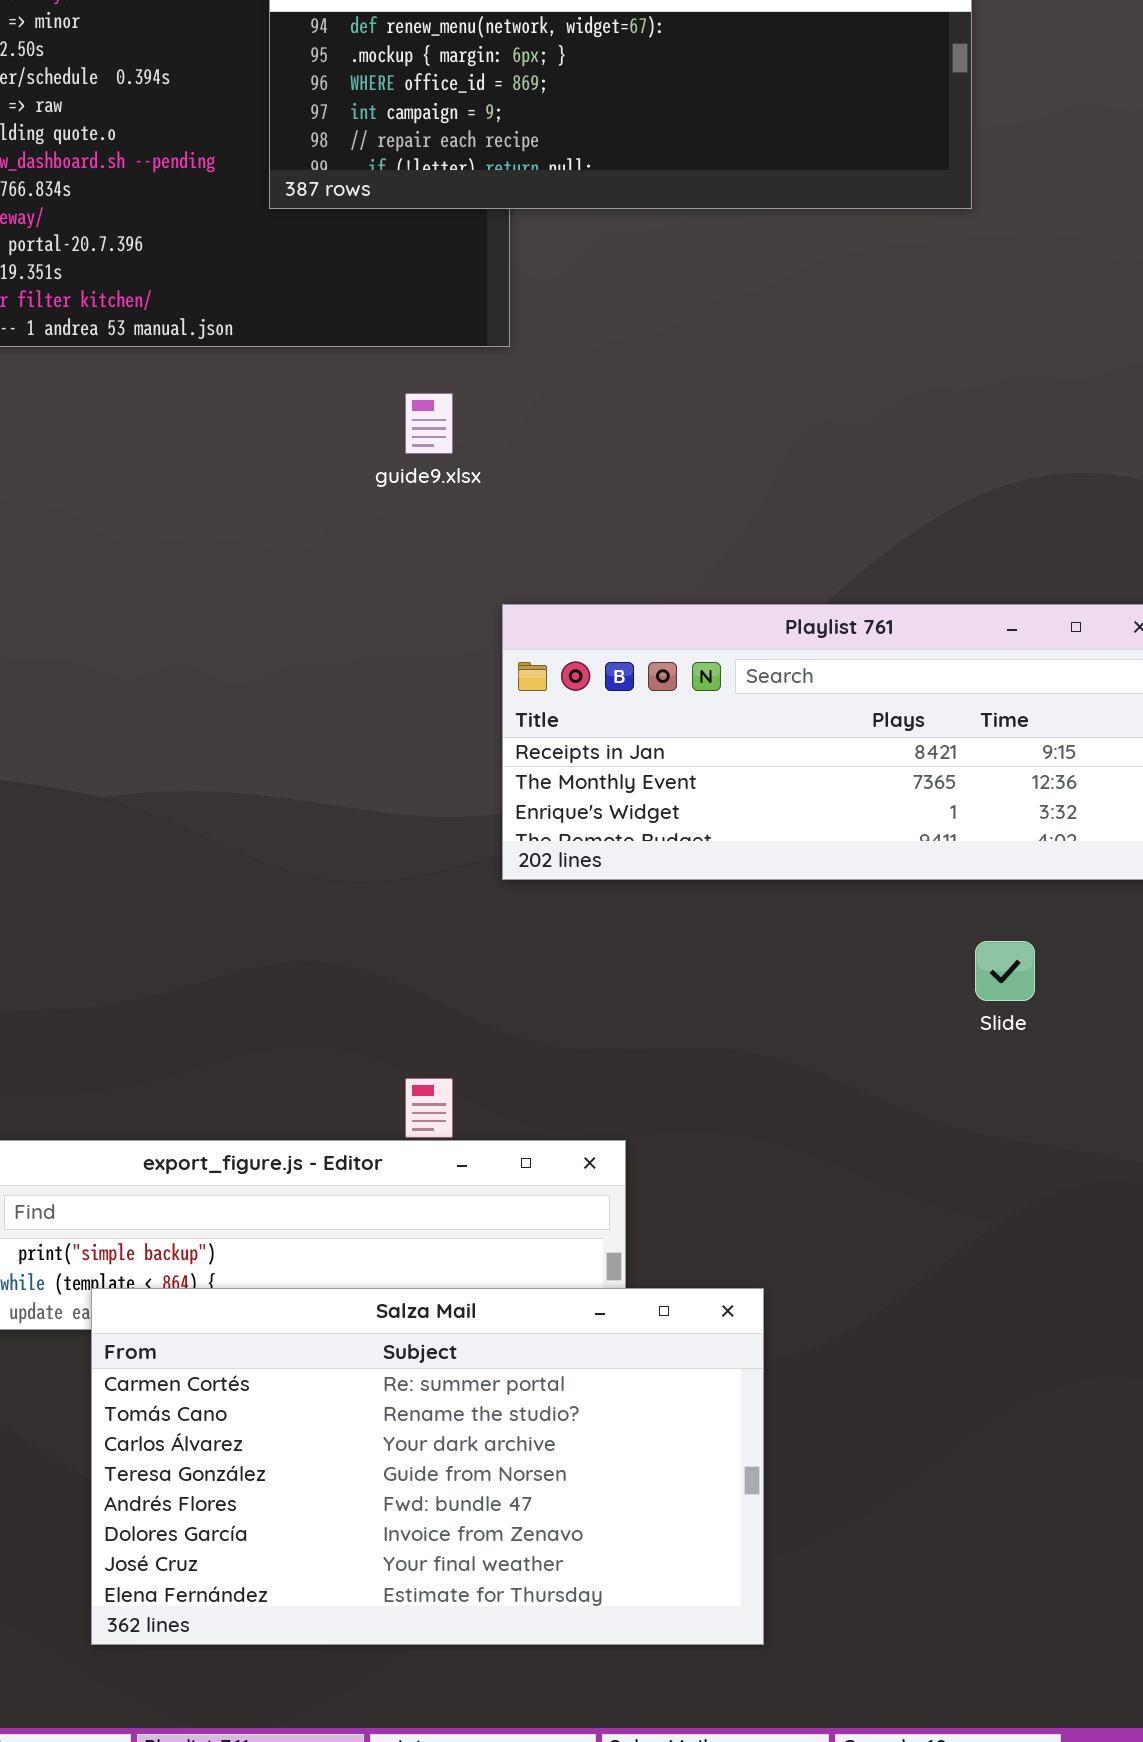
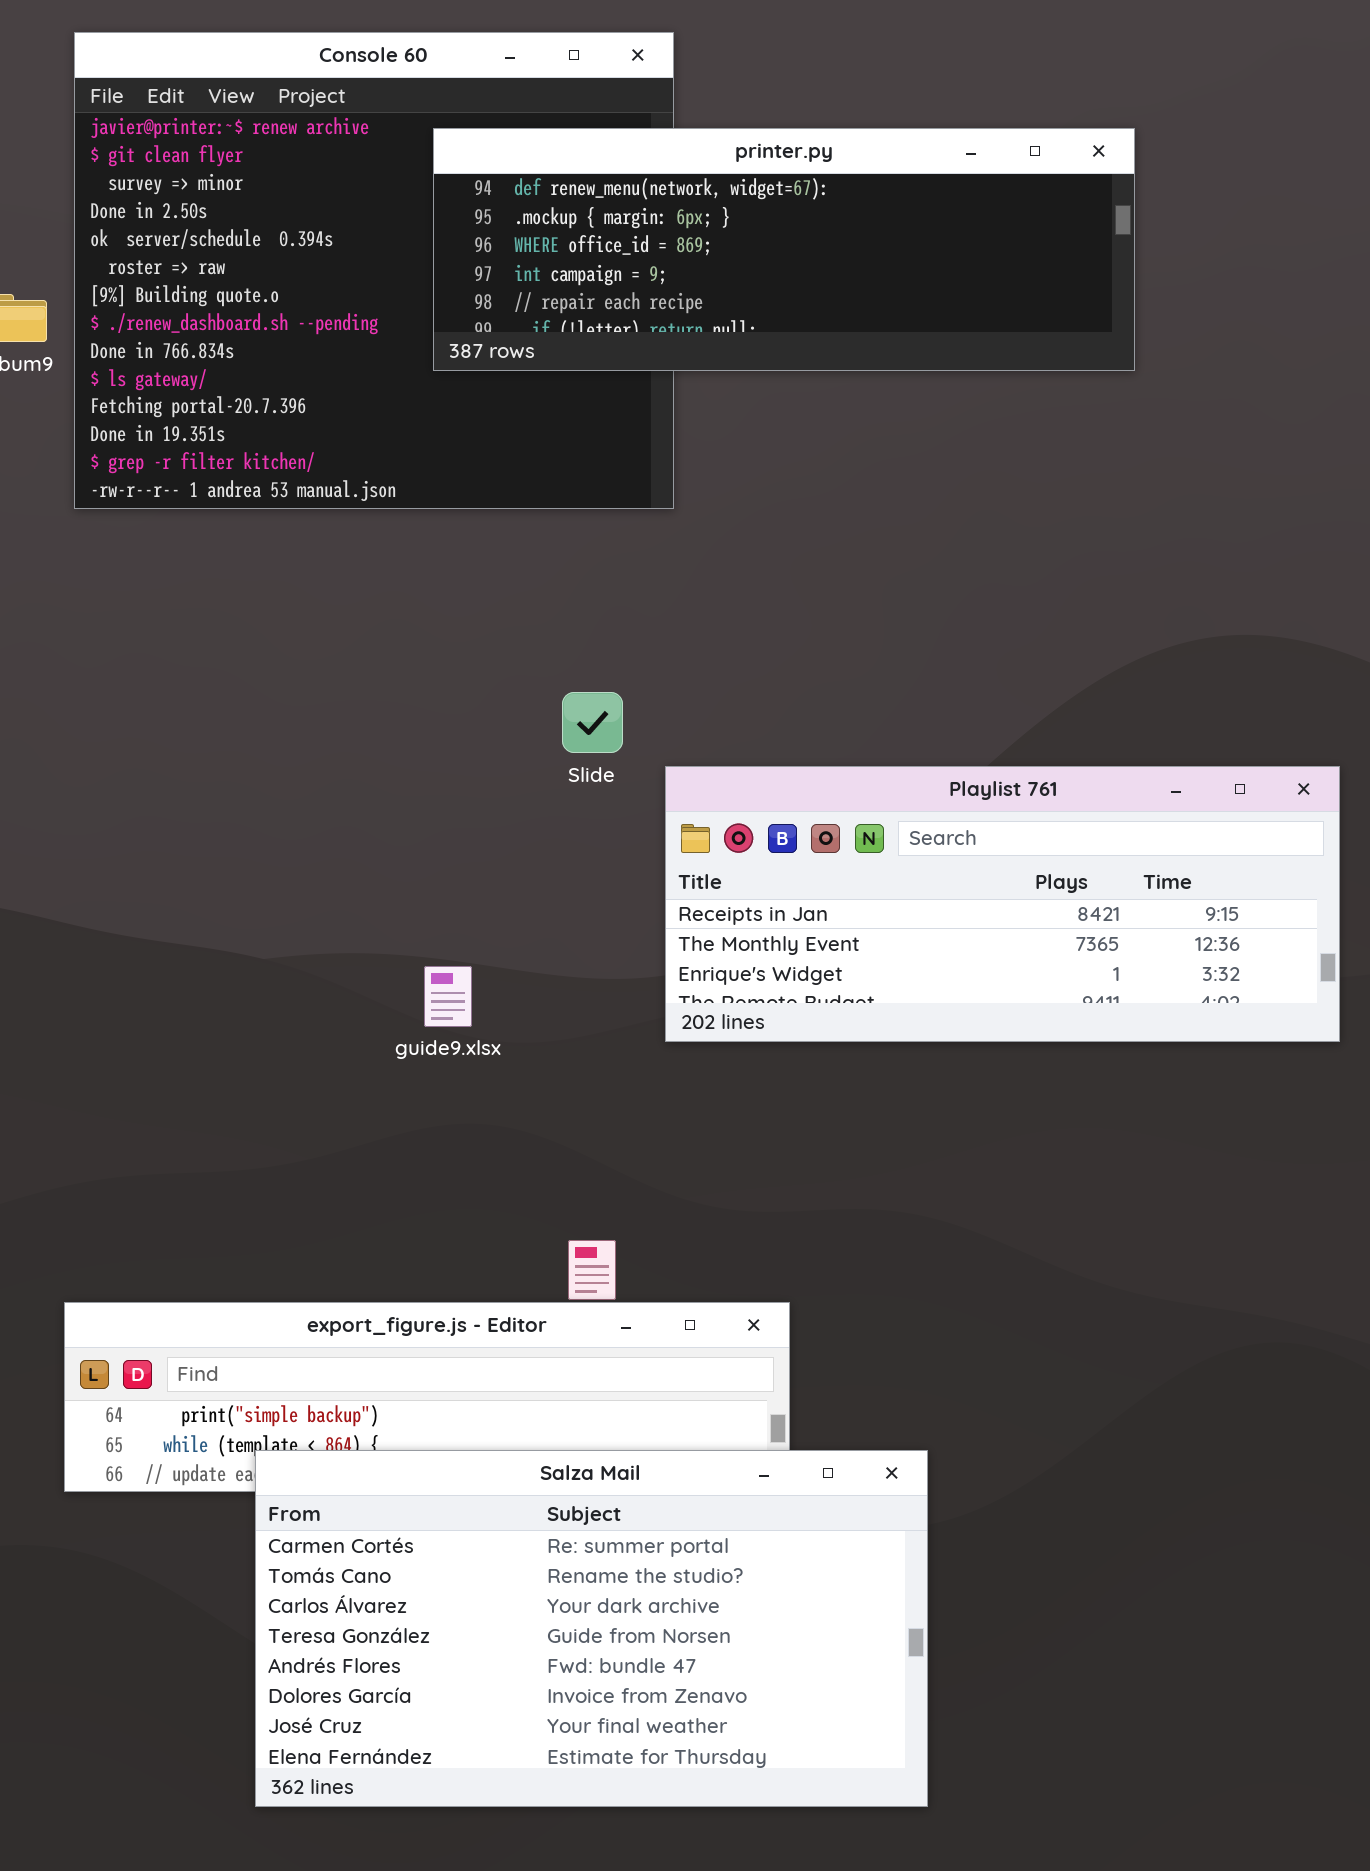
guide9.xlsx: [405,393,453,454] -> [424,966,472,1027], moved
Slide: [975,941,1035,1001] -> [562,692,623,753], moved

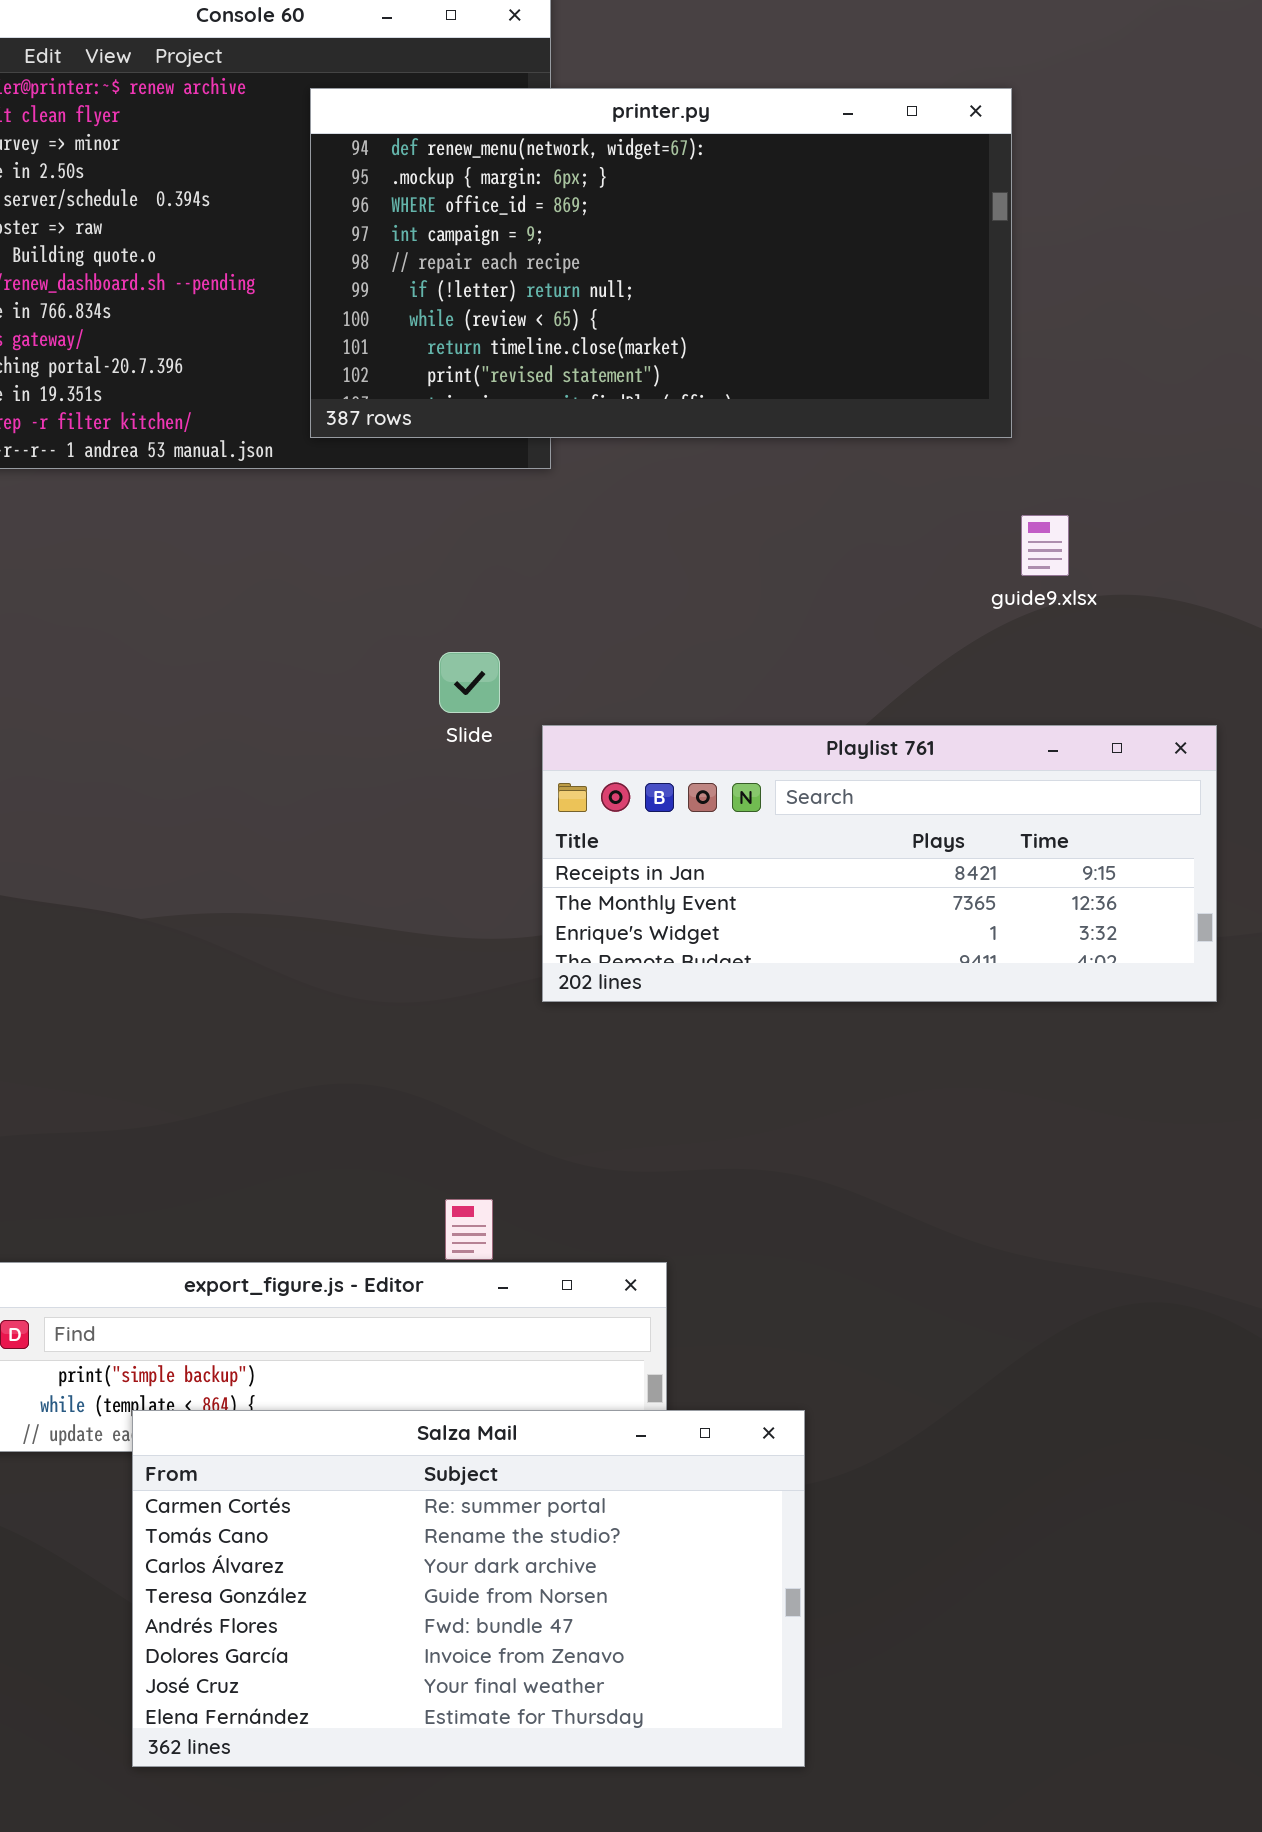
printer.py: [433,128,1135,371] -> [310,88,1012,438], resized
guide9.xlsx: [424,966,472,1027] -> [1021,515,1069,576], moved

